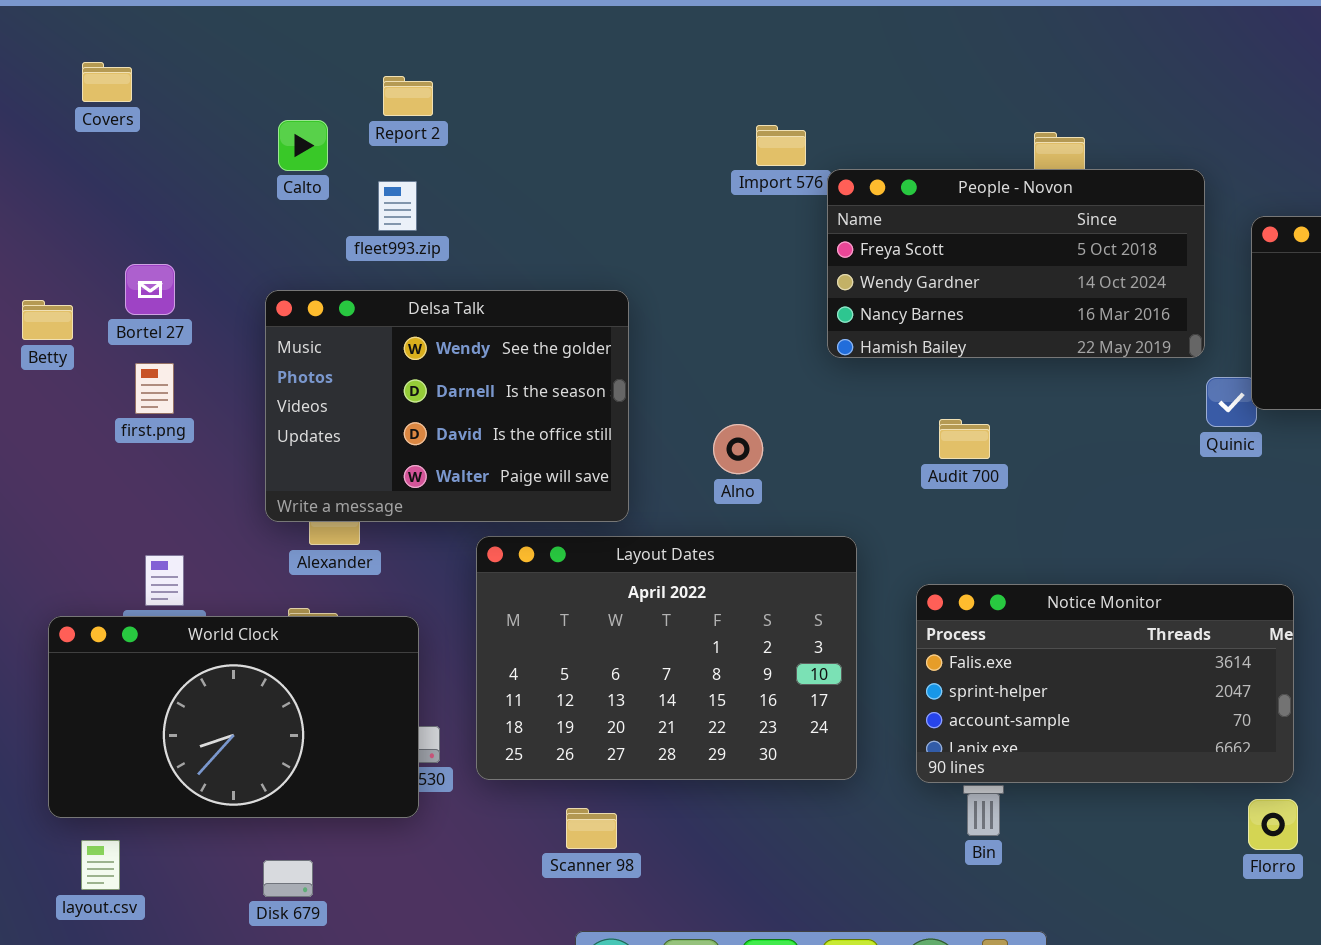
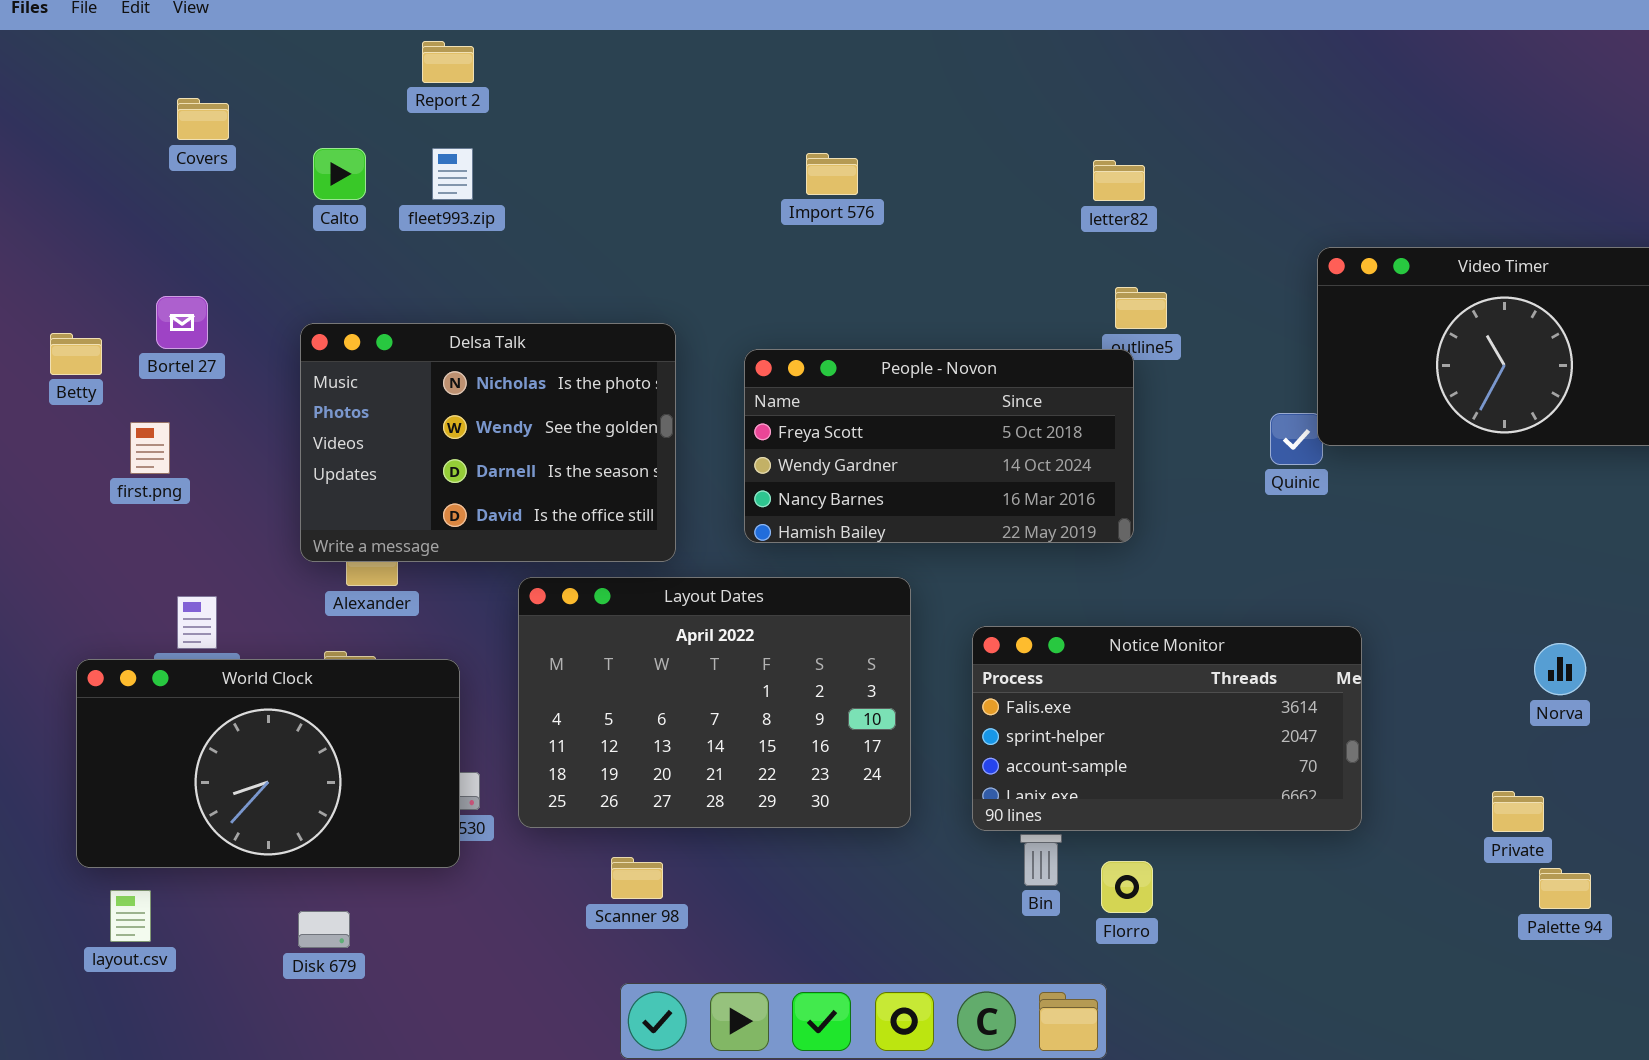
Covers: [82,62,132,102] -> [177,98,229,140], moved
Report 2: [383,76,433,116] -> [422,41,474,83], moved
People - Novon: [827,169,1205,358] -> [744,349,1134,543], moved
fleet993.zip: [378,181,417,231] -> [432,148,473,200], moved
Delsa Talk: [265,290,629,522] -> [300,323,676,562], scrolled up 1 row
first.png: [135,363,174,414] -> [130,422,170,474], moved
Florro: [1248,799,1298,850] -> [1101,861,1153,913], moved

